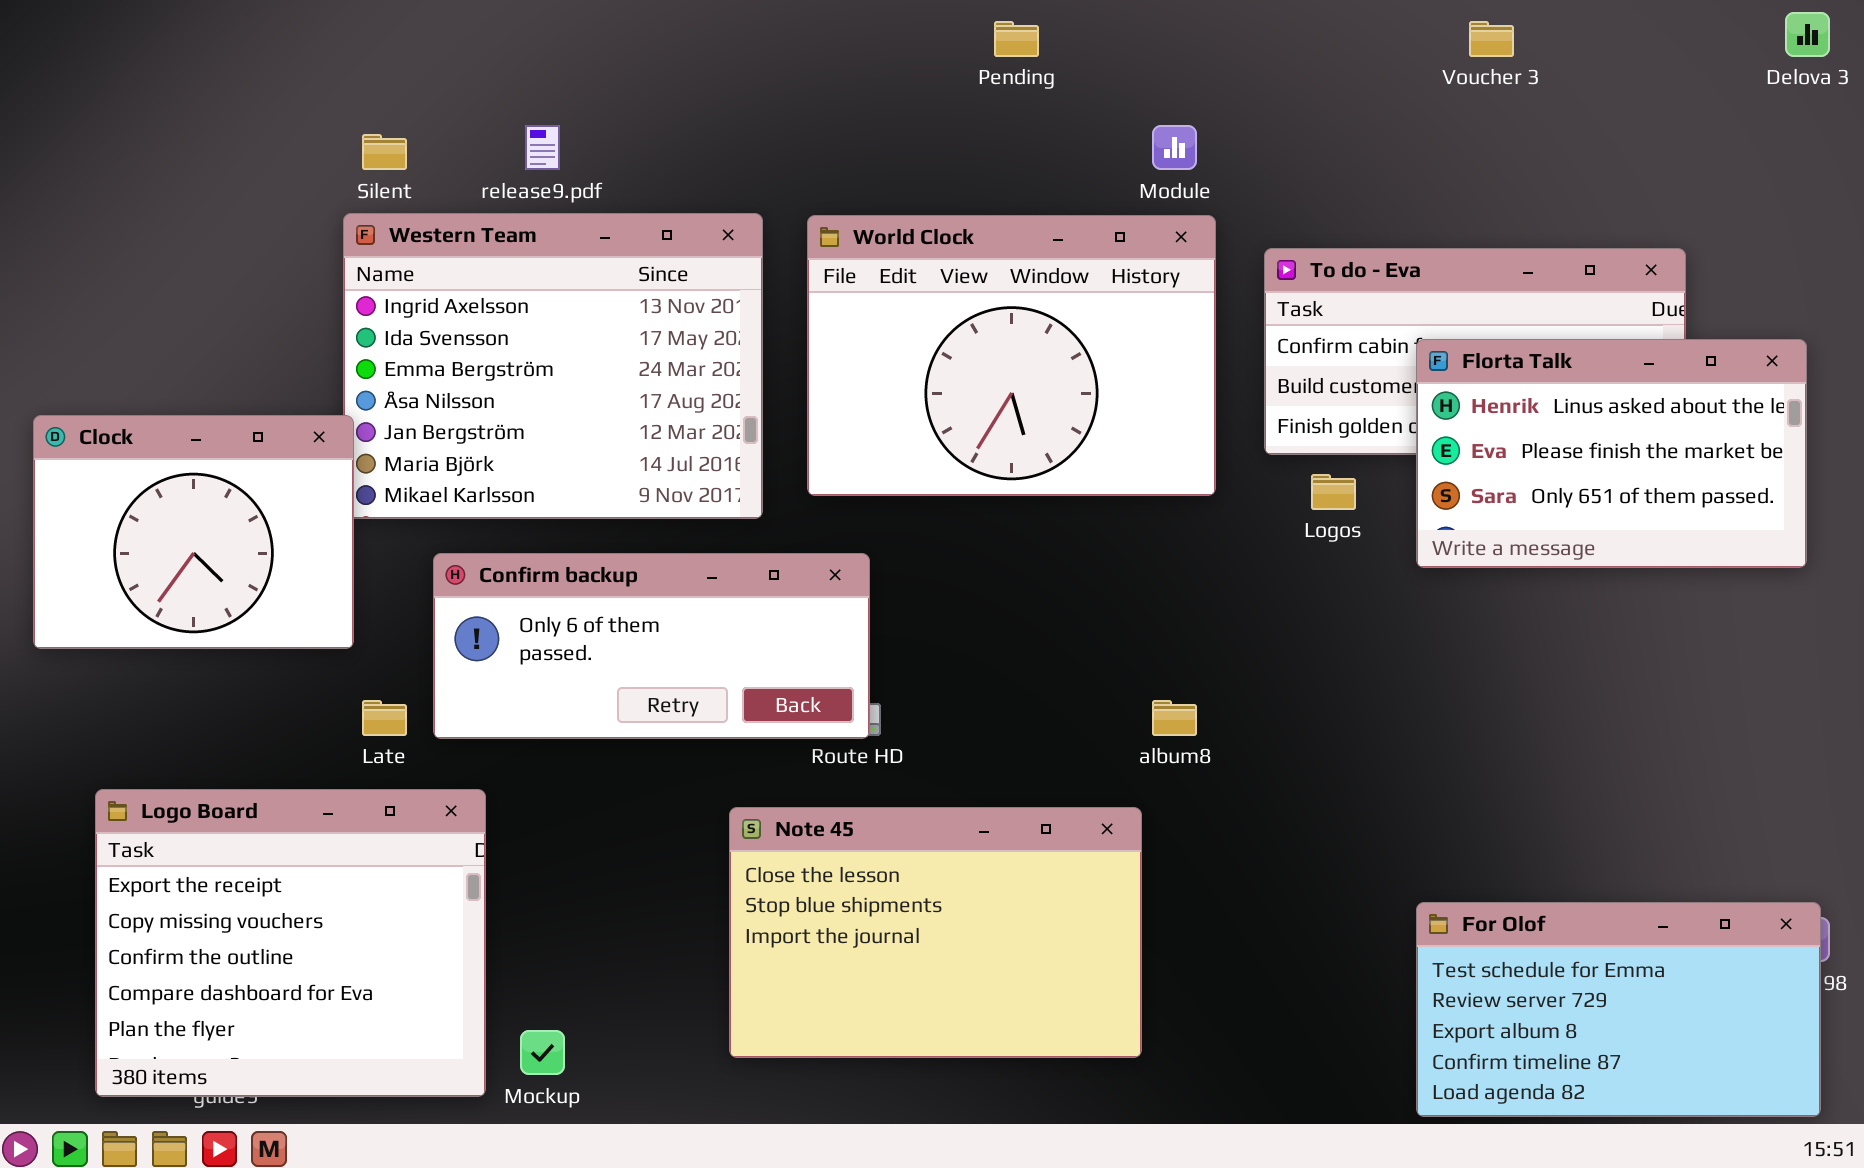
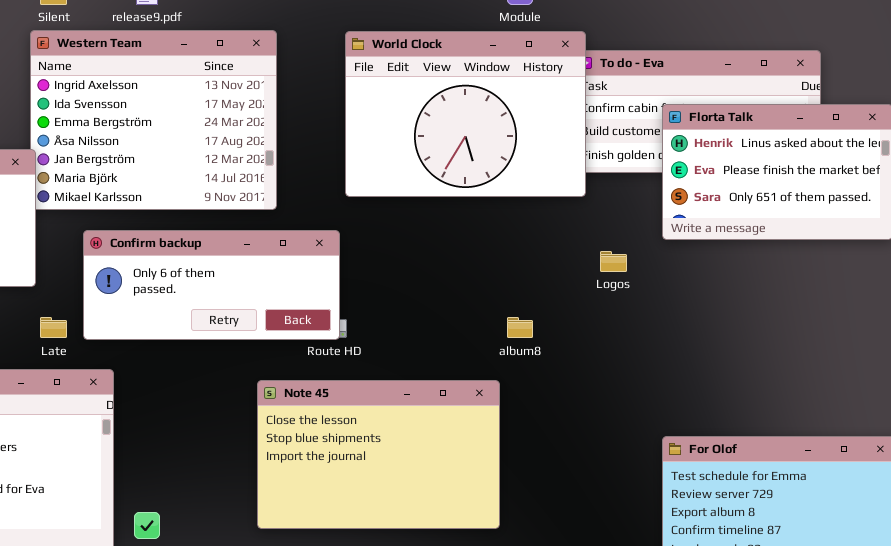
World Clock: [807,215,1216,496] -> [345,31,586,197], moved
Logos: [1311,474,1356,510] -> [600,251,627,272], moved

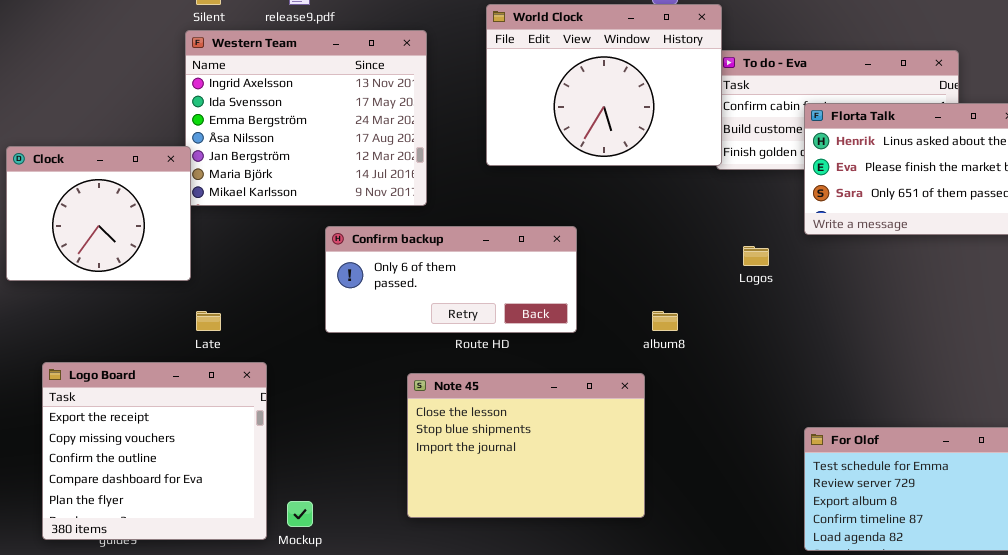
World Clock: [345,31,586,197] -> [486,4,722,166], moved
Confirm backup: [83,230,340,340] -> [325,226,577,333], moved

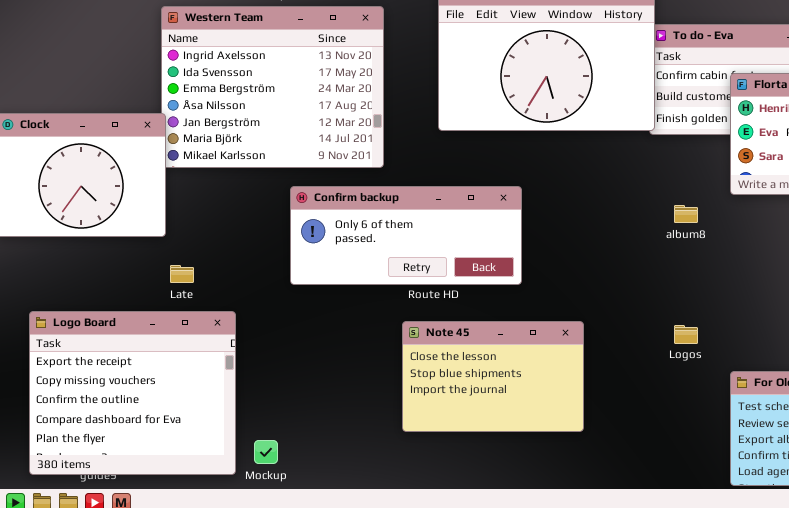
Logos: [743,246,769,266] -> [674,325,698,344], moved
album8: [652,311,678,331] -> [674,205,698,223], moved
Note 45: [407,373,645,518] -> [402,321,584,432], resized

